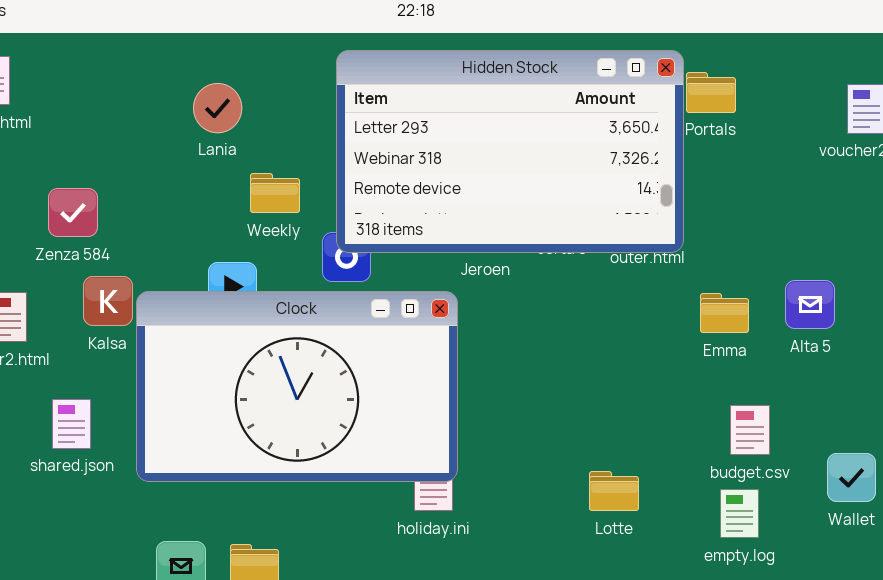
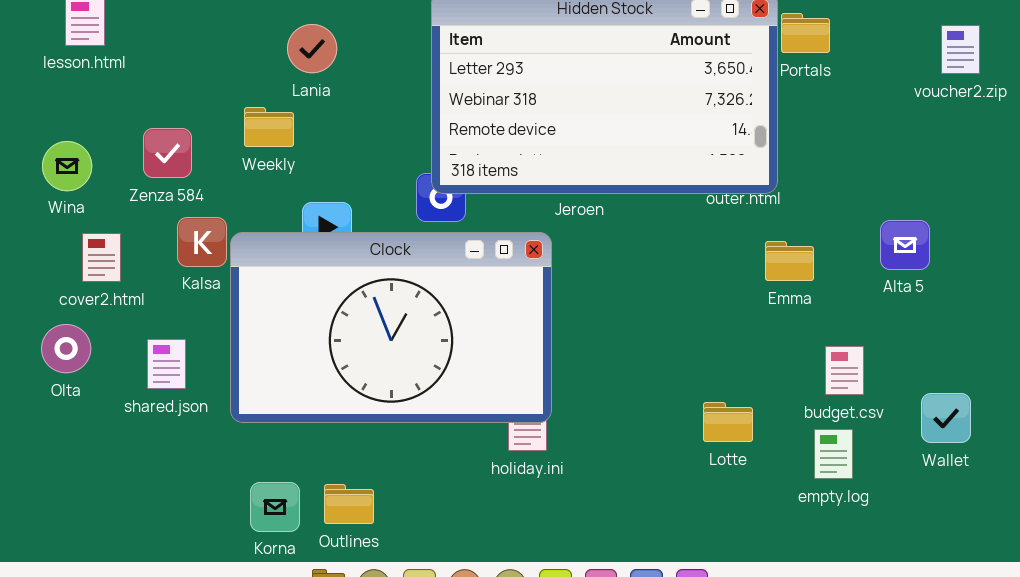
Weekly: [250,173,300,213] -> [244,107,294,147], moved
Emma: [700,293,749,333] -> [765,241,814,281], moved
Lotte: [589,471,639,511] -> [703,402,753,442], moved

